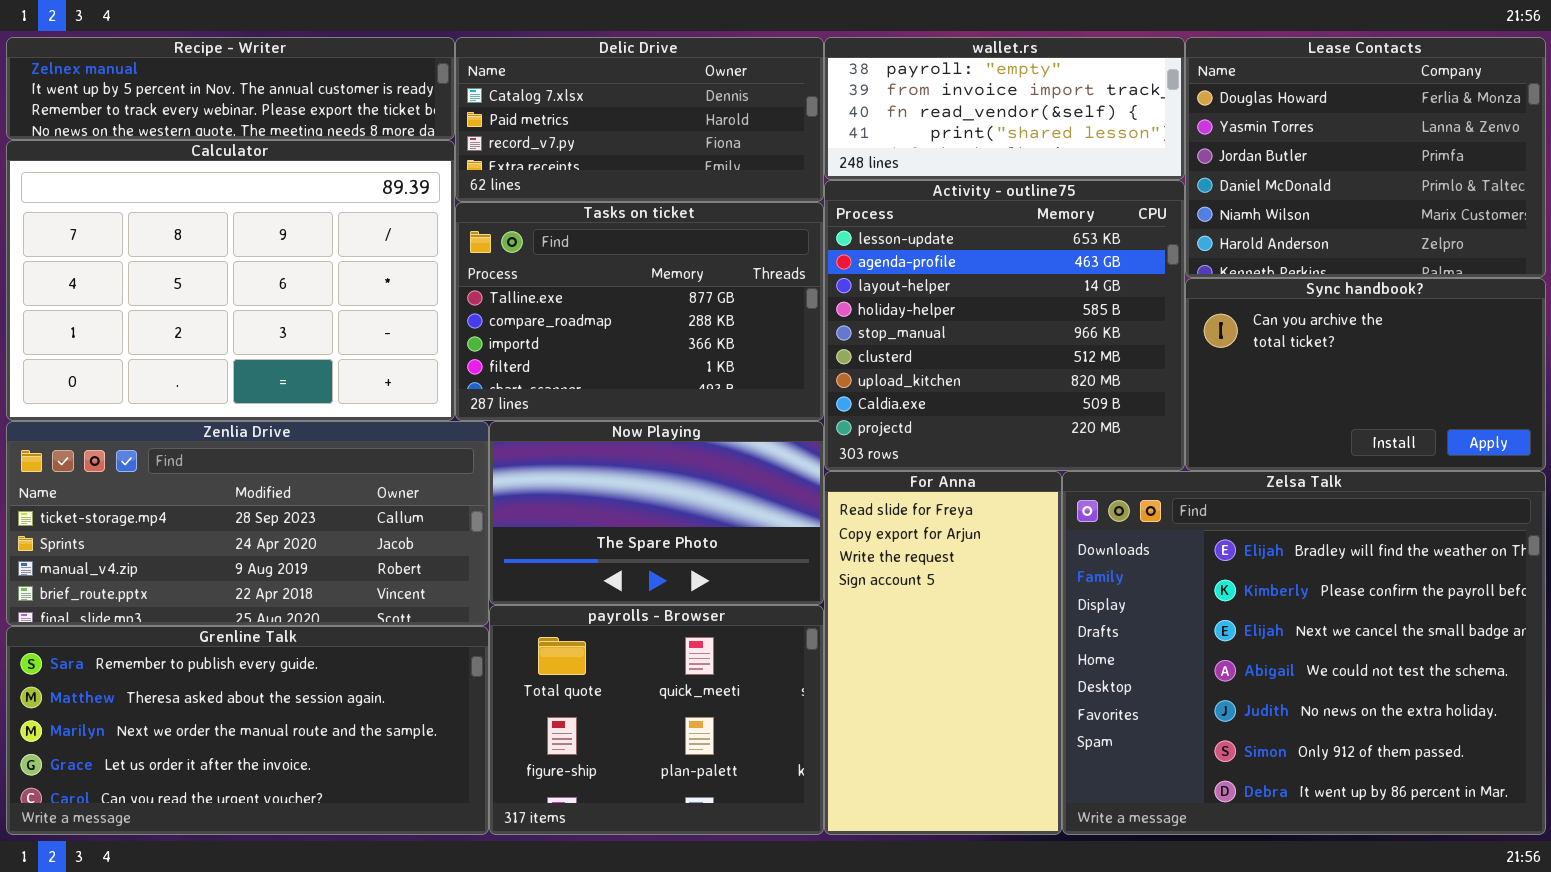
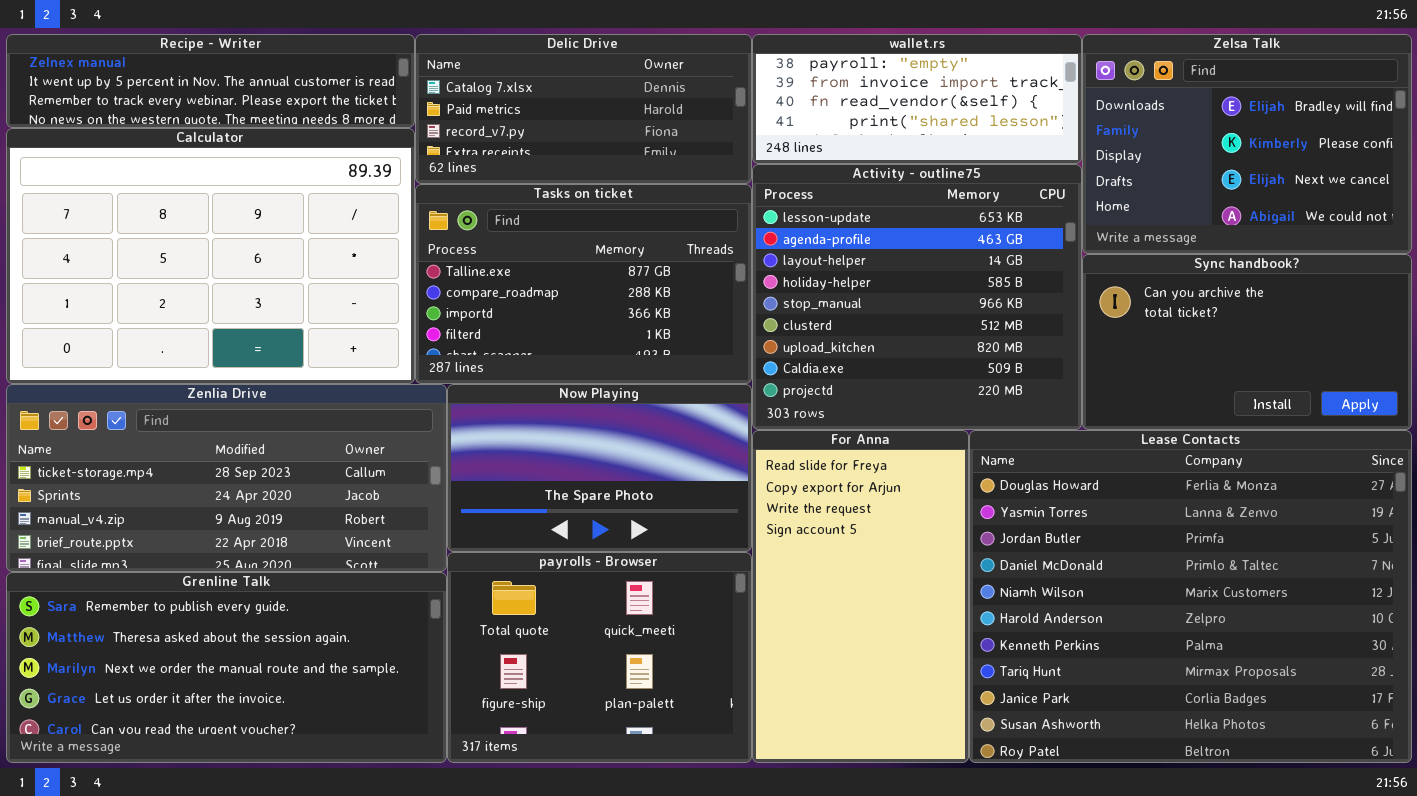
Lease Contacts: [1185,37,1546,278] -> [969,430,1412,763], moved, resized
Zelsa Talk: [1062,471,1546,835] -> [1082,34,1412,254], moved, resized

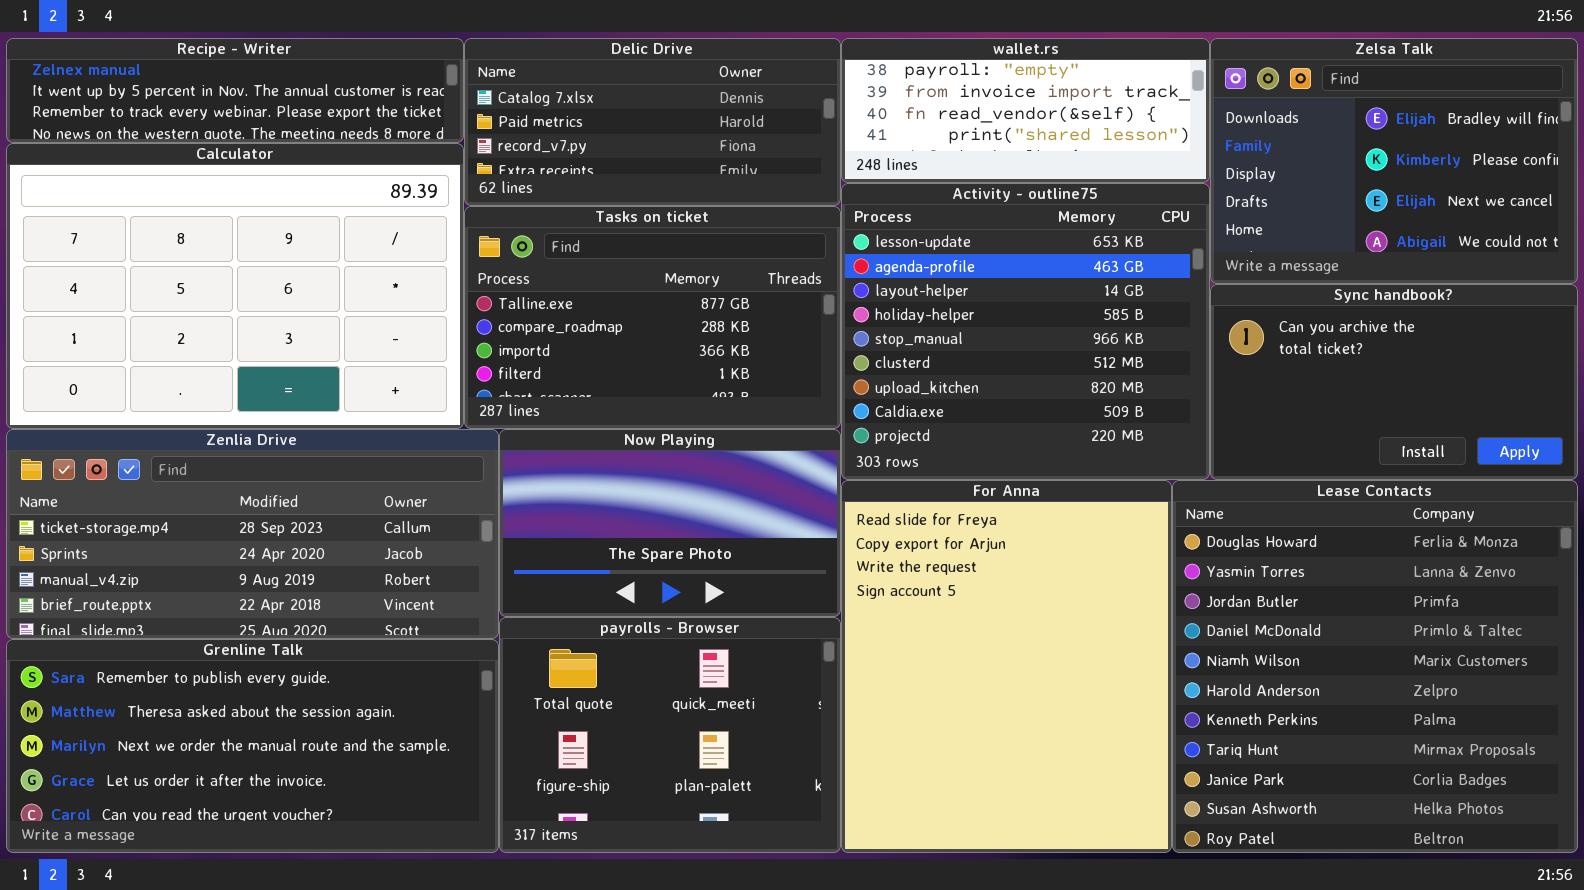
For Anna: [752,430,969,763] -> [841,480,1172,853], resized
Lease Contacts: [969,430,1412,763] -> [1172,480,1578,853], resized

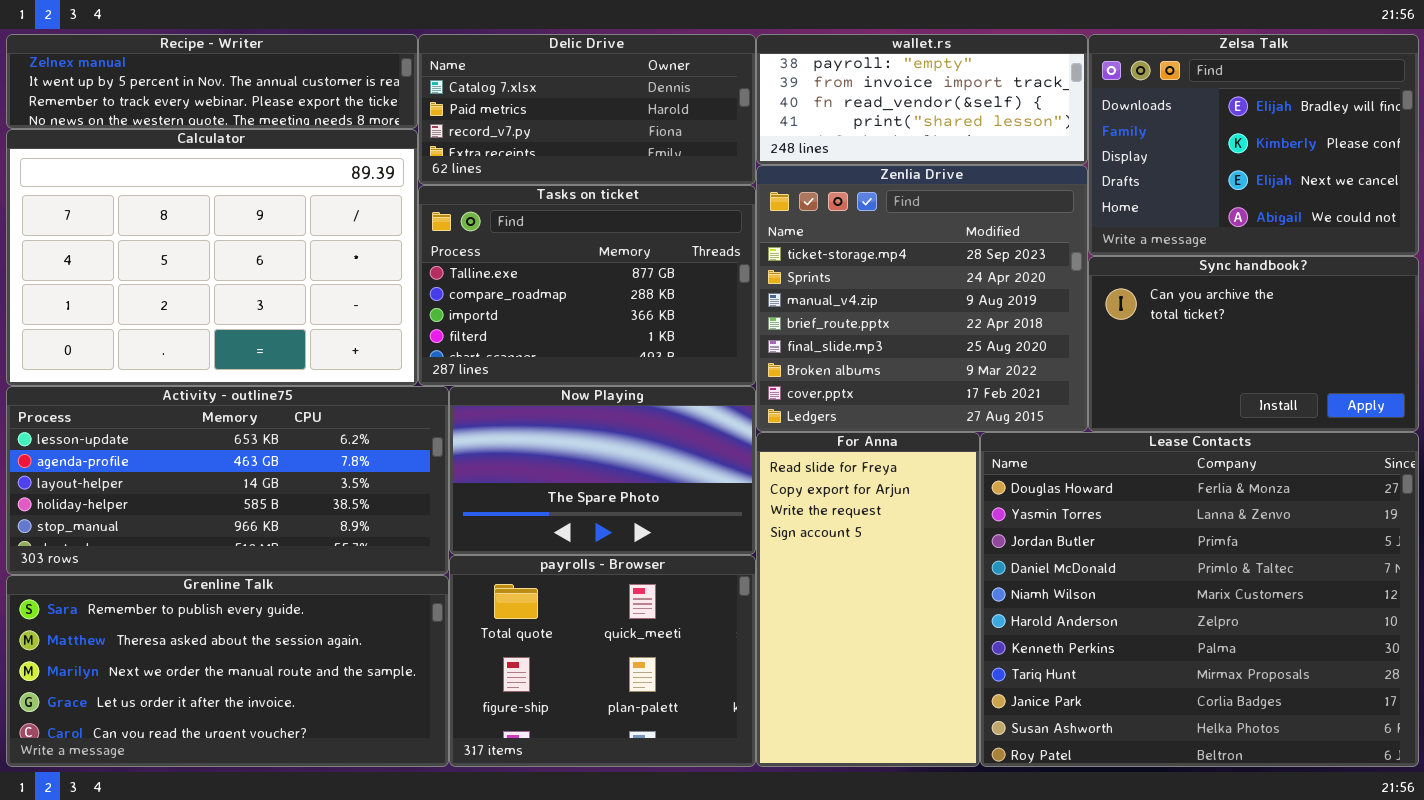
Activity - outline75: [841,183,1210,480] -> [6,386,449,575], moved, resized
Zenlia Drive: [6,429,499,639] -> [756,165,1088,432], moved, resized
For Anna: [841,480,1172,853] -> [756,432,980,767], resized
Lease Contacts: [1172,480,1578,853] -> [980,432,1419,767], resized

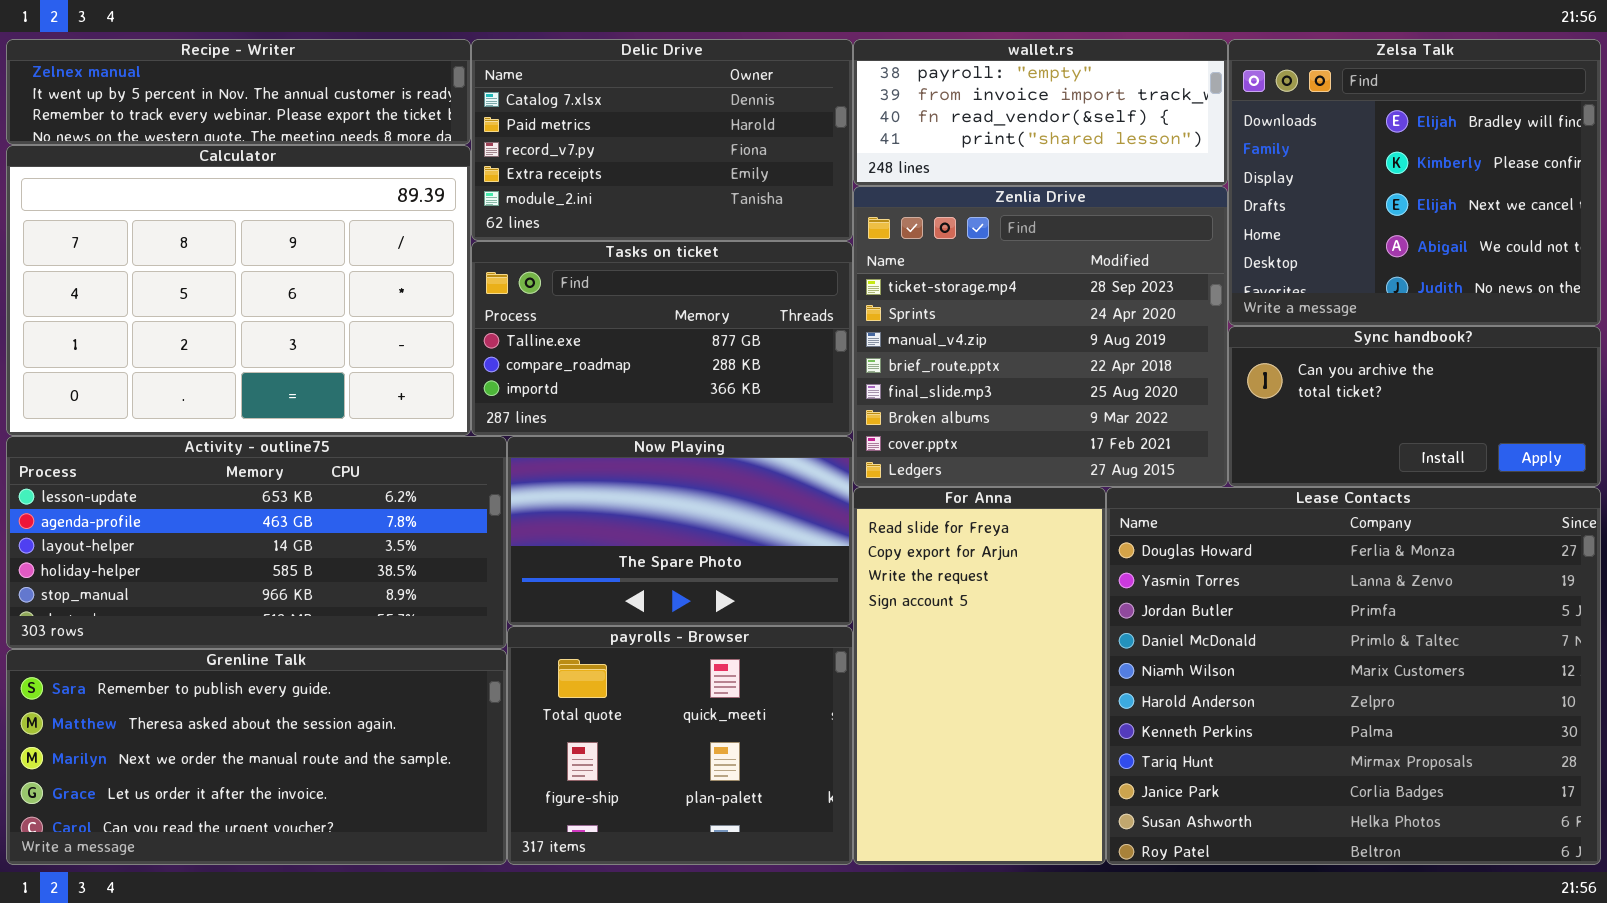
Delic Drive: [418,34,756,185] -> [471,39,853,241], resized
Zelsa Talk: [1088,34,1419,256] -> [1228,39,1601,326], resized
Tasks on ticket: [418,185,756,386] -> [471,241,853,436], resized
Sync handbook?: [1088,256,1419,432] -> [1228,326,1601,487], resized

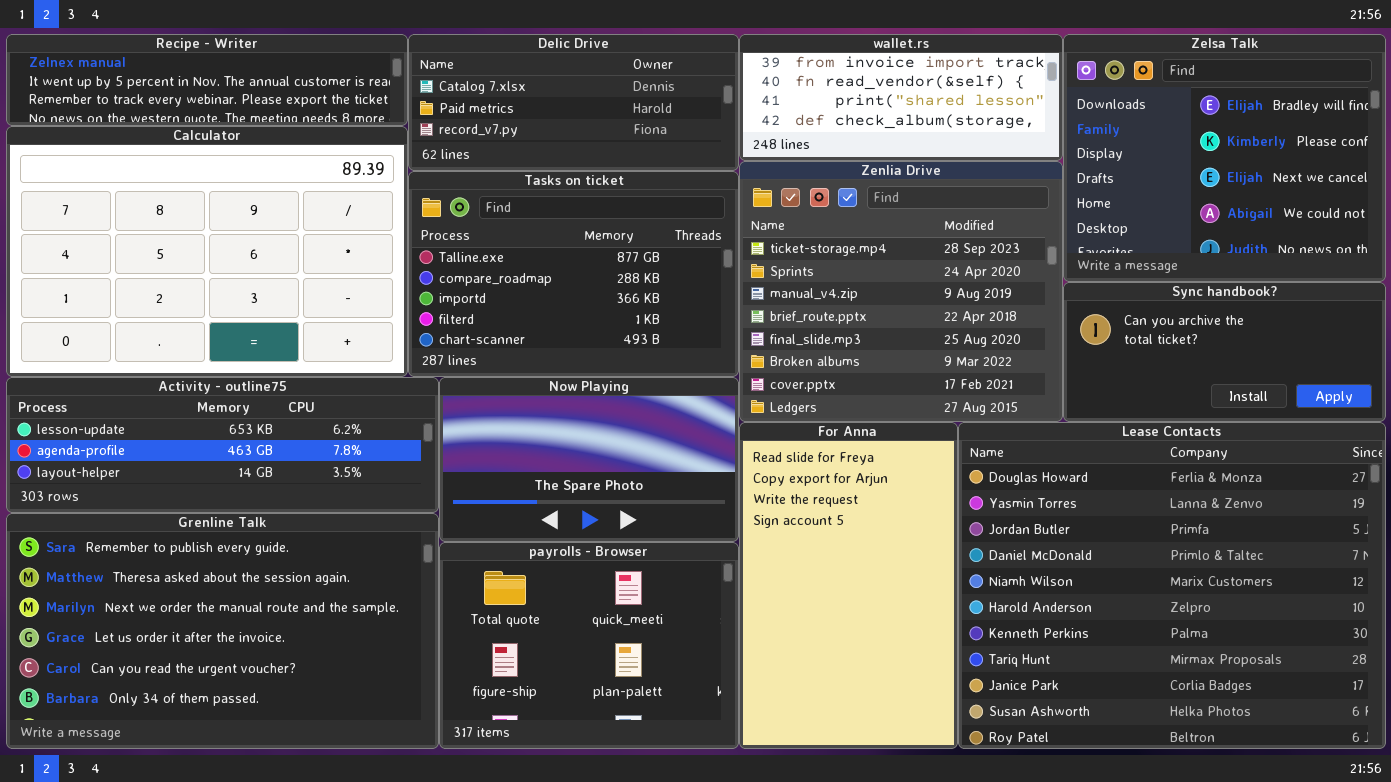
Delic Drive: [471,39,853,241] -> [408,34,739,171], resized
wallet.rs: [853,39,1228,186] -> [739,34,1063,161], scrolled down 1 row
Tasks on ticket: [471,241,853,436] -> [408,171,739,377], resized
Activity - outline75: [6,436,507,649] -> [6,377,439,513], resized
Grenline Talk: [6,649,507,865] -> [6,513,439,749], resized

